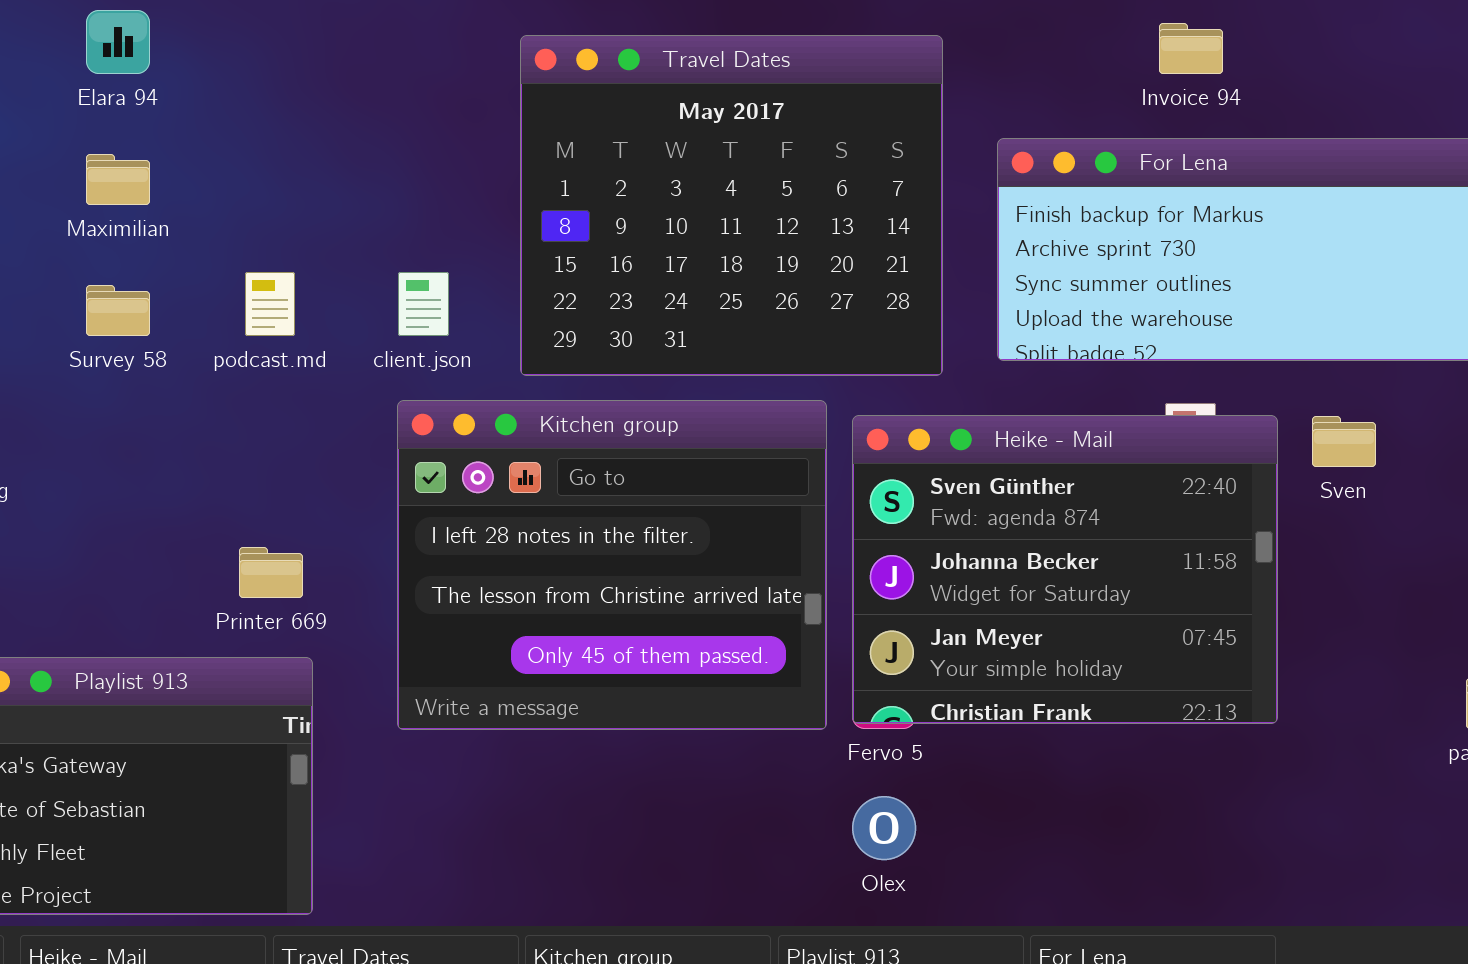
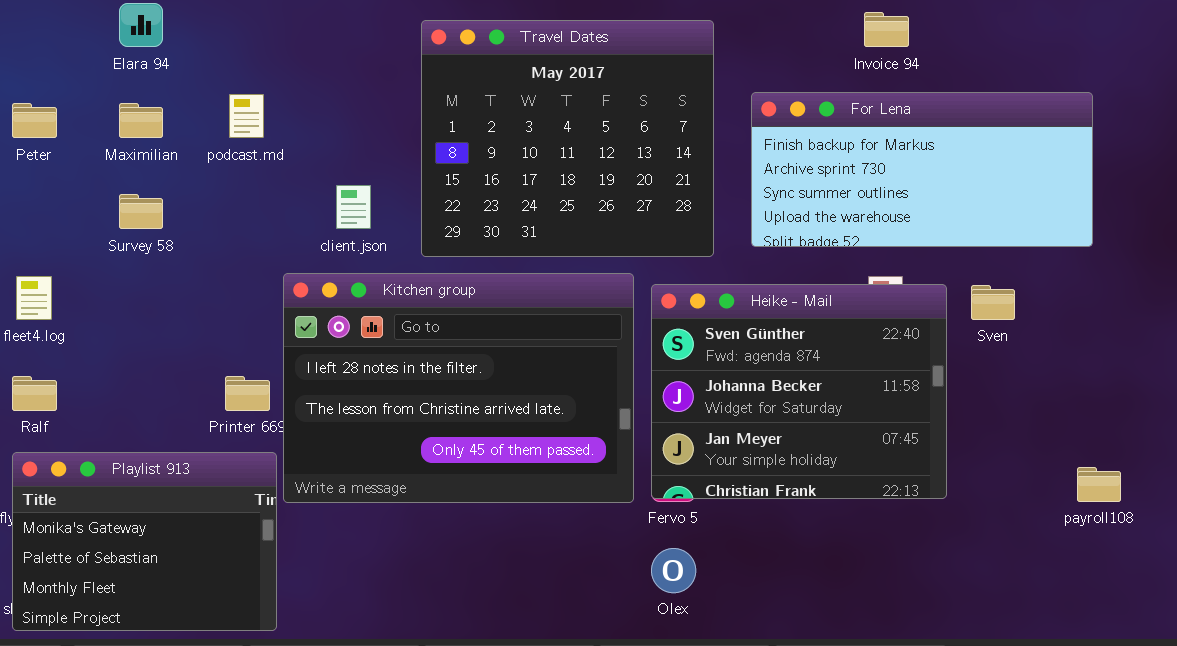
podcast.md: [245,272,295,336] -> [229,94,264,138], moved
Kitchen group: [397,400,827,730] -> [283,273,634,503], resized

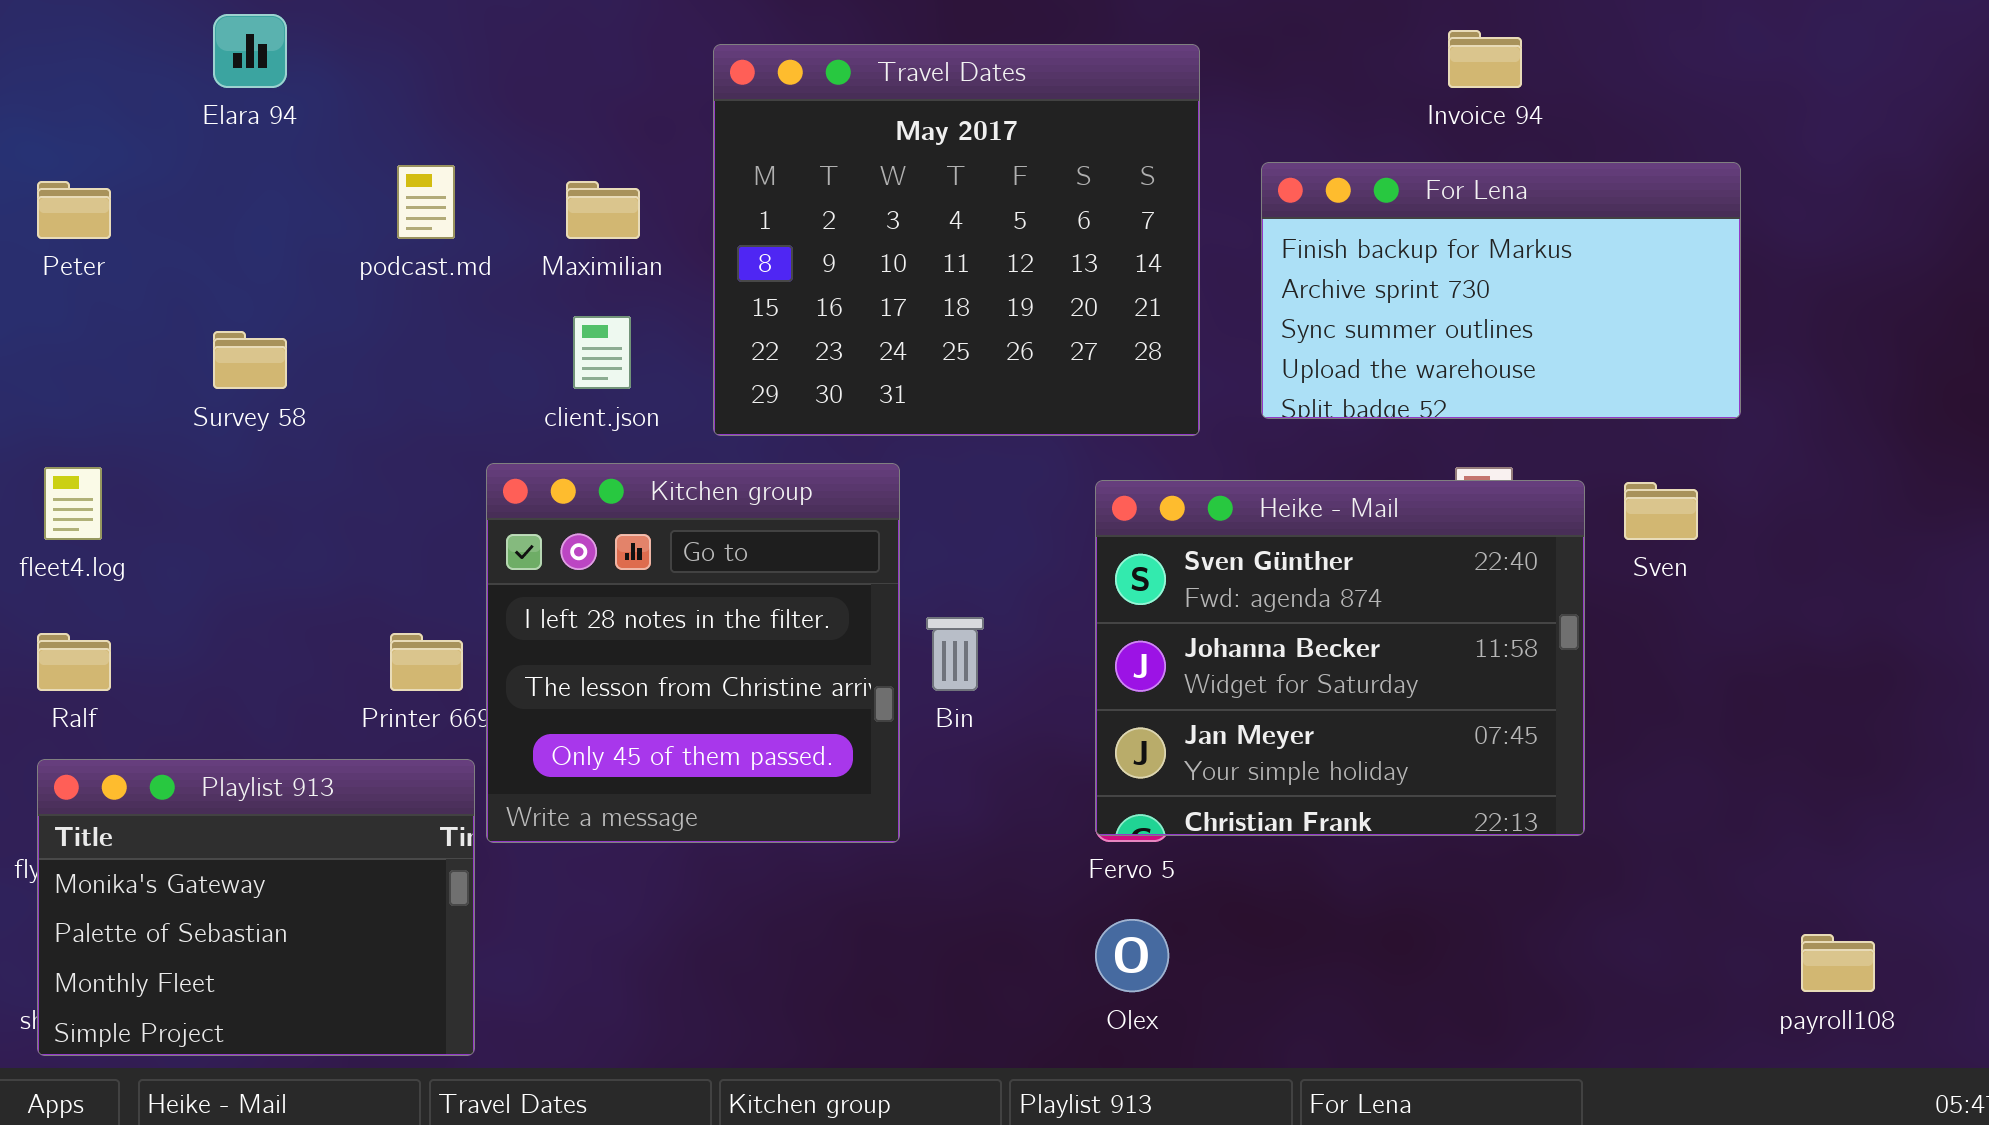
For Lena: [751,92,1093,247] -> [1261,162,1741,419], resized
Maximilian: [119,103,163,138] -> [566,181,640,239], moved
Kitchen group: [283,273,634,503] -> [486,463,900,843], resized
payroll108: [1077,467,1121,502] -> [1801,934,1875,992], moved

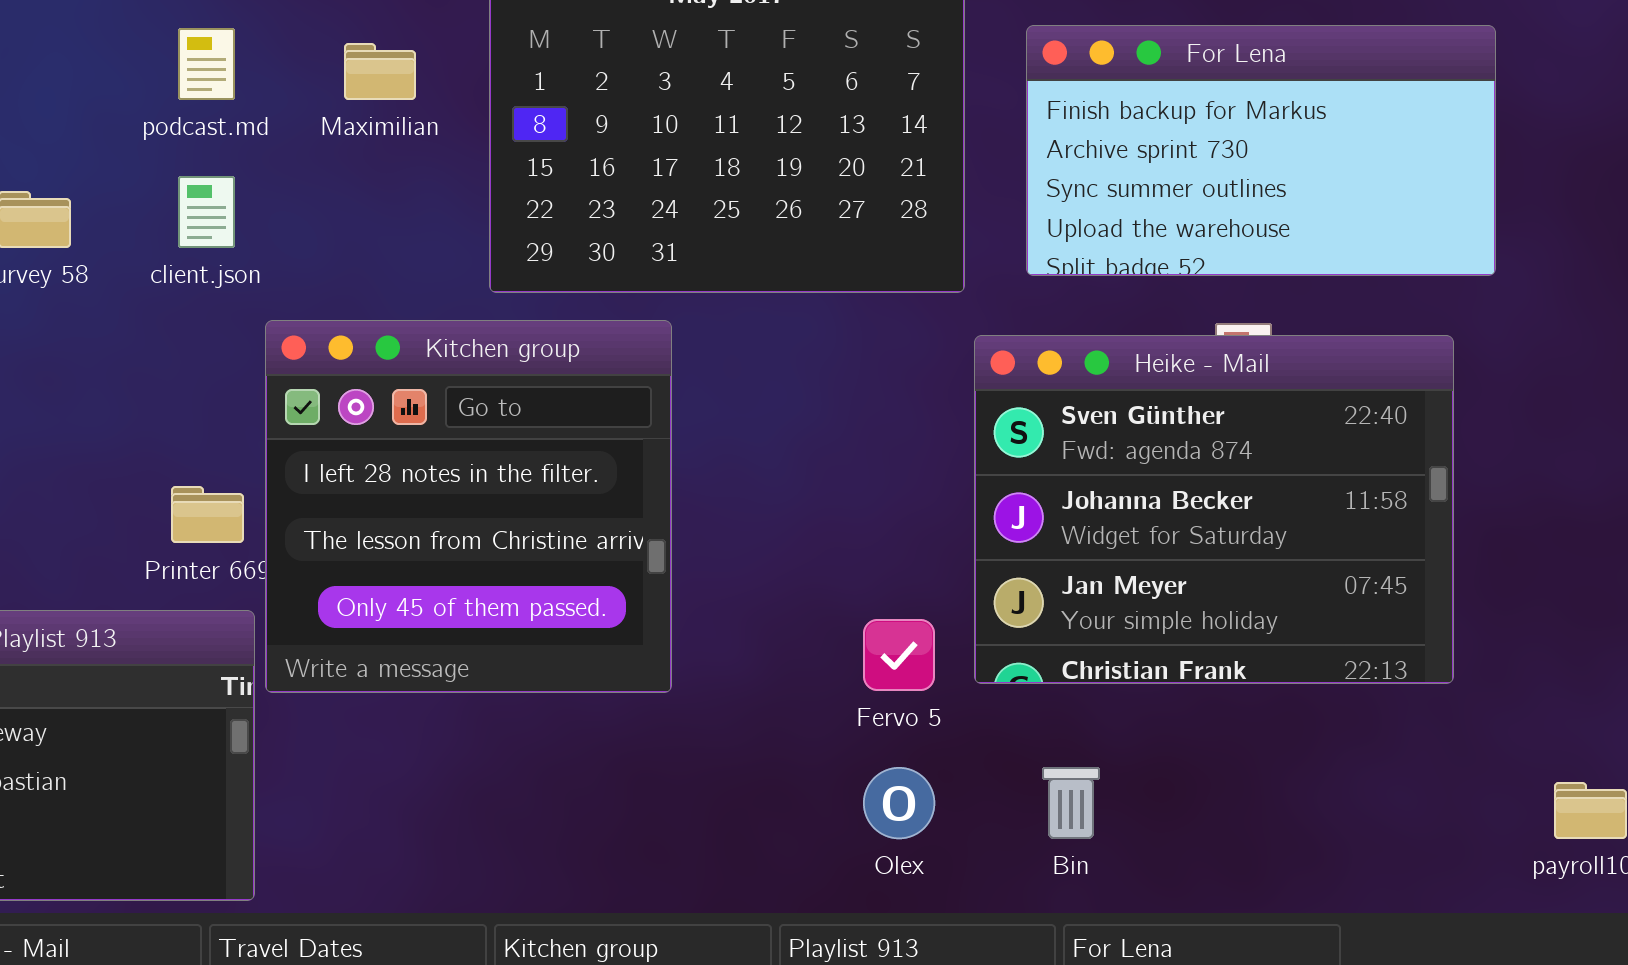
client.json: [573,316,631,389] -> [178,176,235,248], moved
Heike - Mail: [1095,480,1585,836] -> [974,335,1454,684], moved
Bin: [926,617,984,691] -> [1042,767,1100,839], moved

